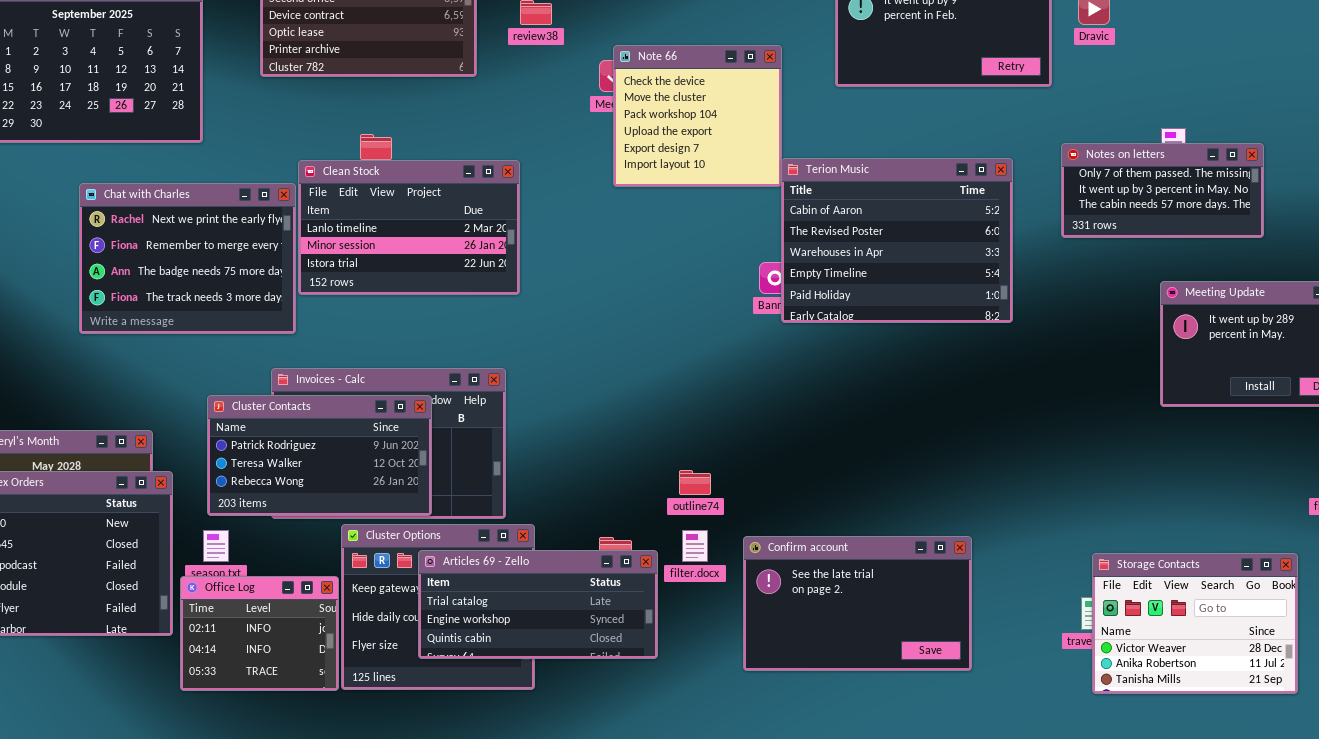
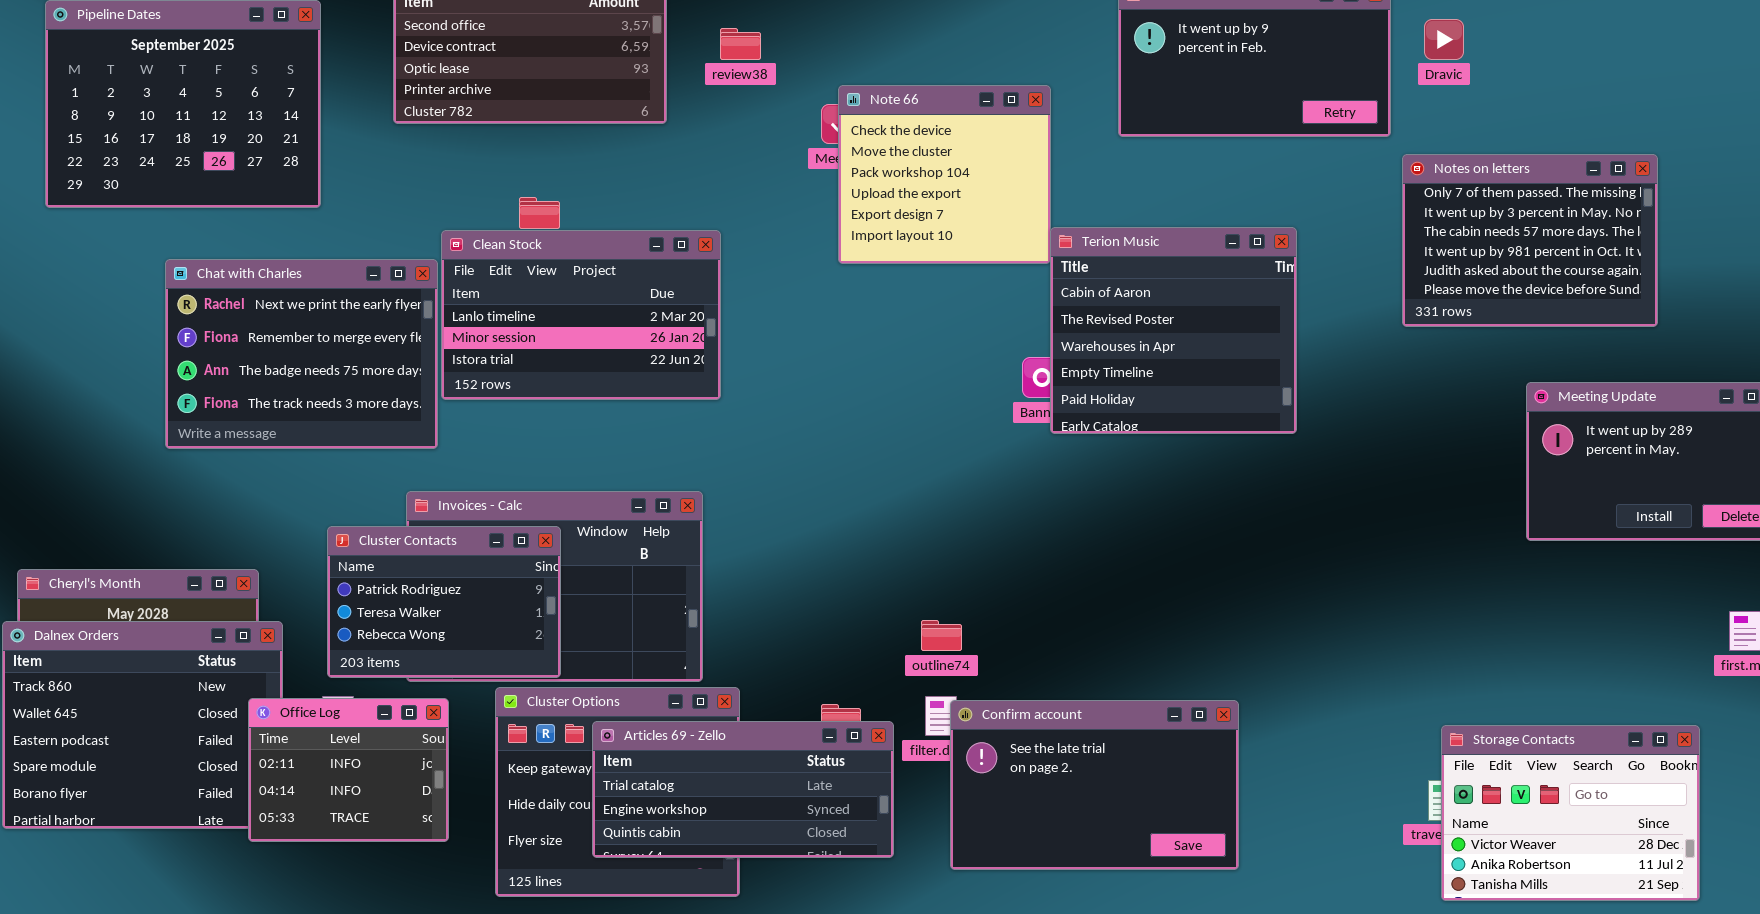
Notes on letters: [1061,143,1264,238] -> [1402,154,1658,327], resized
Terion Music: [781,158,1013,323] -> [1050,227,1297,434], resized
Cluster Contacts: [207,395,432,516] -> [327,526,561,678], resized
Confirm account: [743,536,972,671] -> [950,700,1239,870], moved
Office Log: [180,576,339,691] -> [248,698,449,842], moved

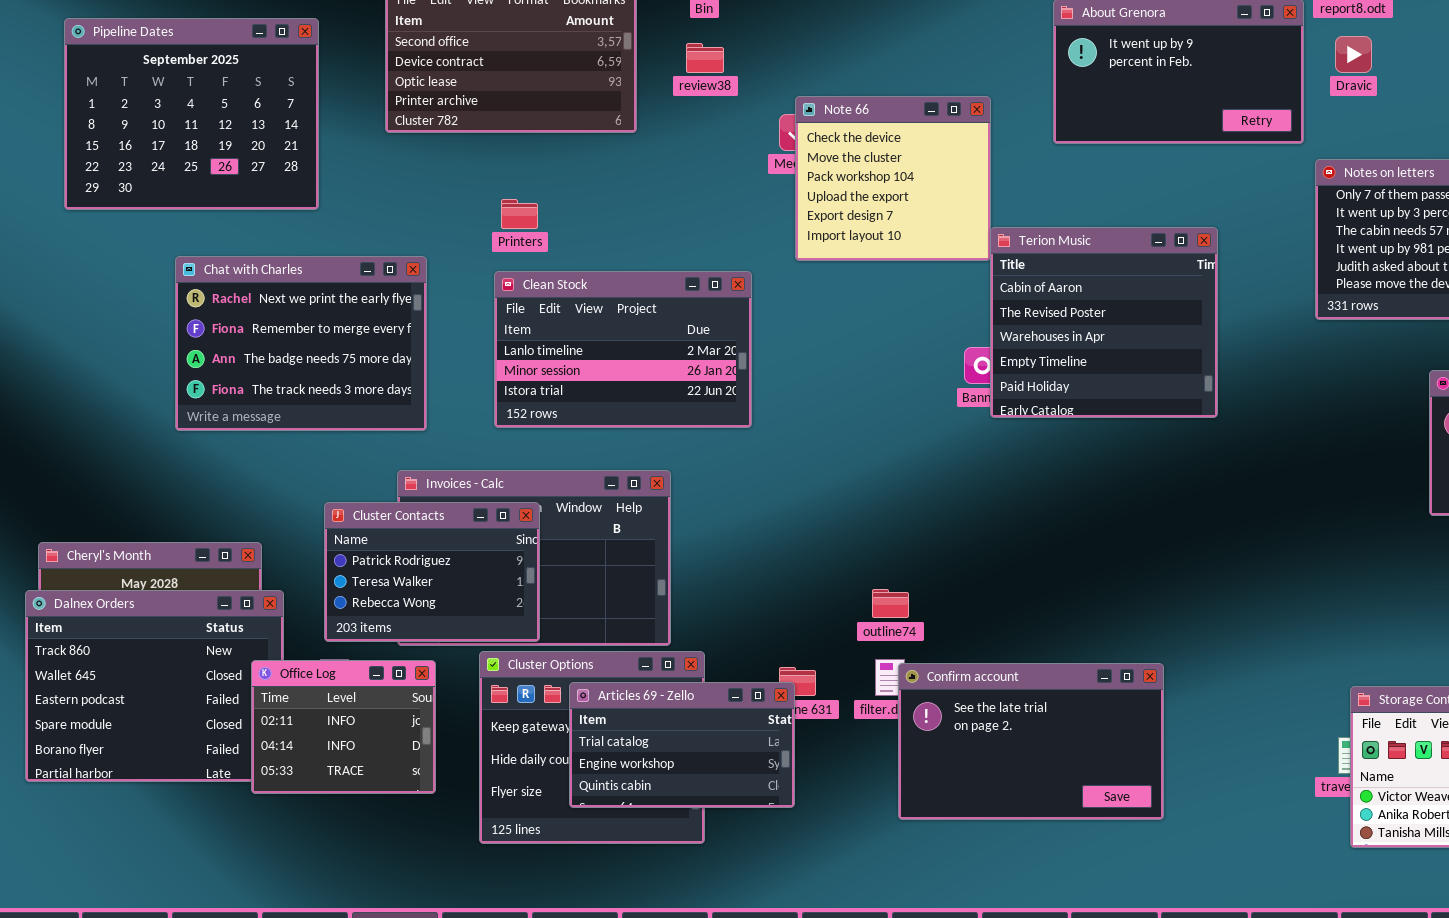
Clean Stock: [441,230,721,400] -> [494,271,752,428], moved
Articles 69 - Zello: [592,721,894,858] -> [569,682,795,808], resized

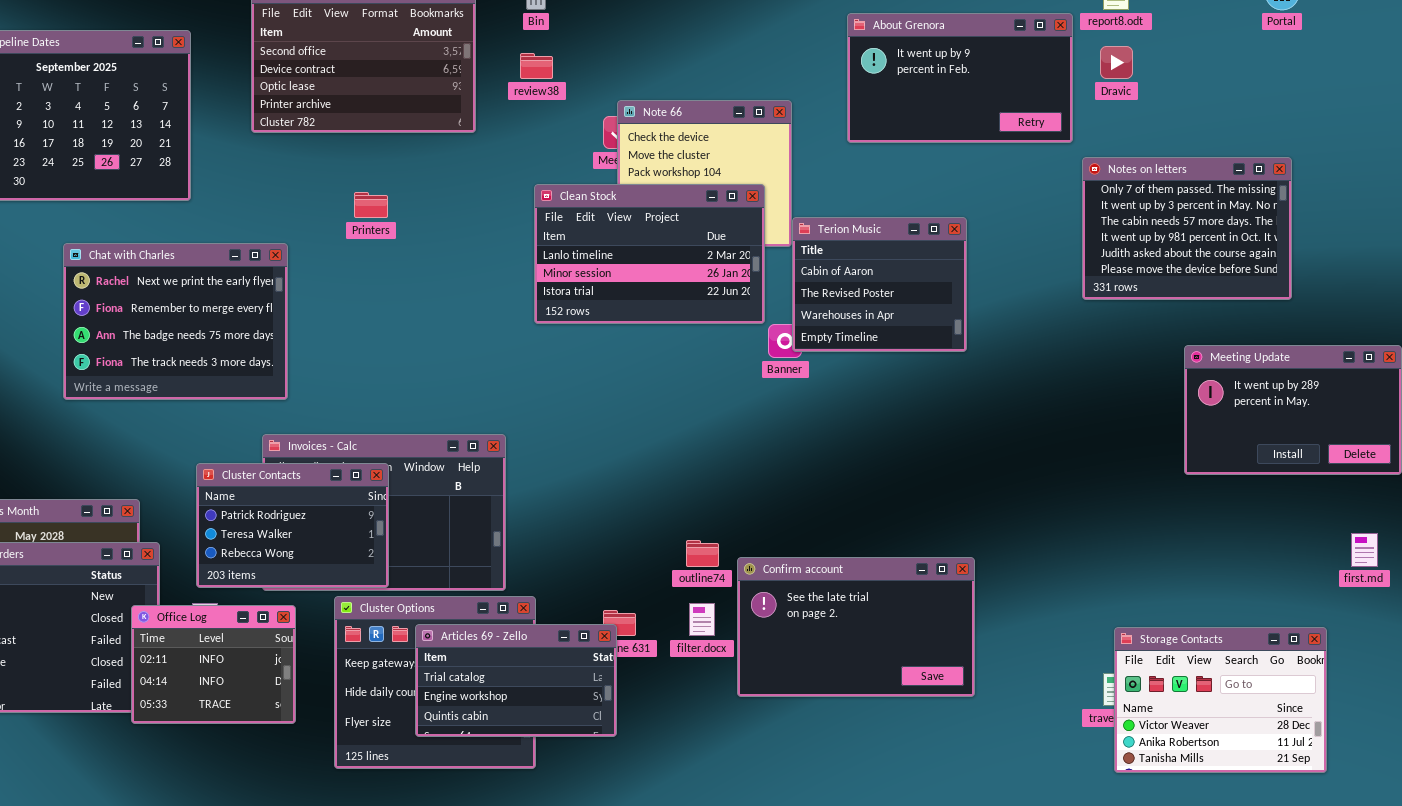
Terion Music: [990,227,1218,418] -> [792,217,967,352], resized
Clean Stock: [494,271,752,428] -> [534,184,765,324], moved
Confirm account: [898,663,1164,820] -> [737,557,975,697], moved

